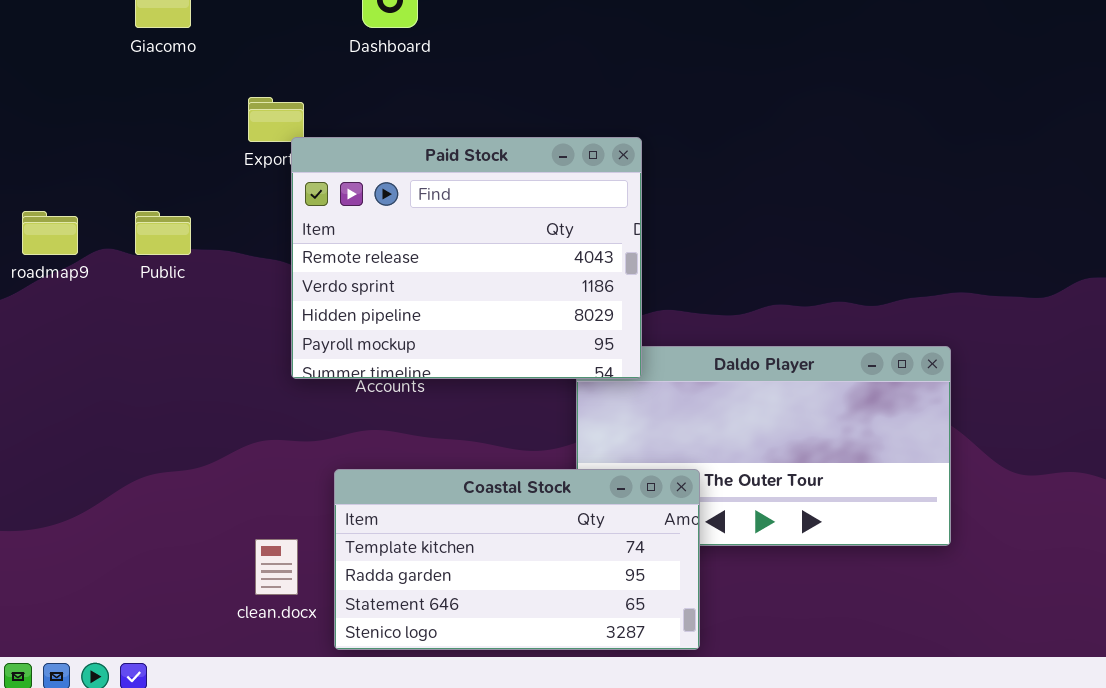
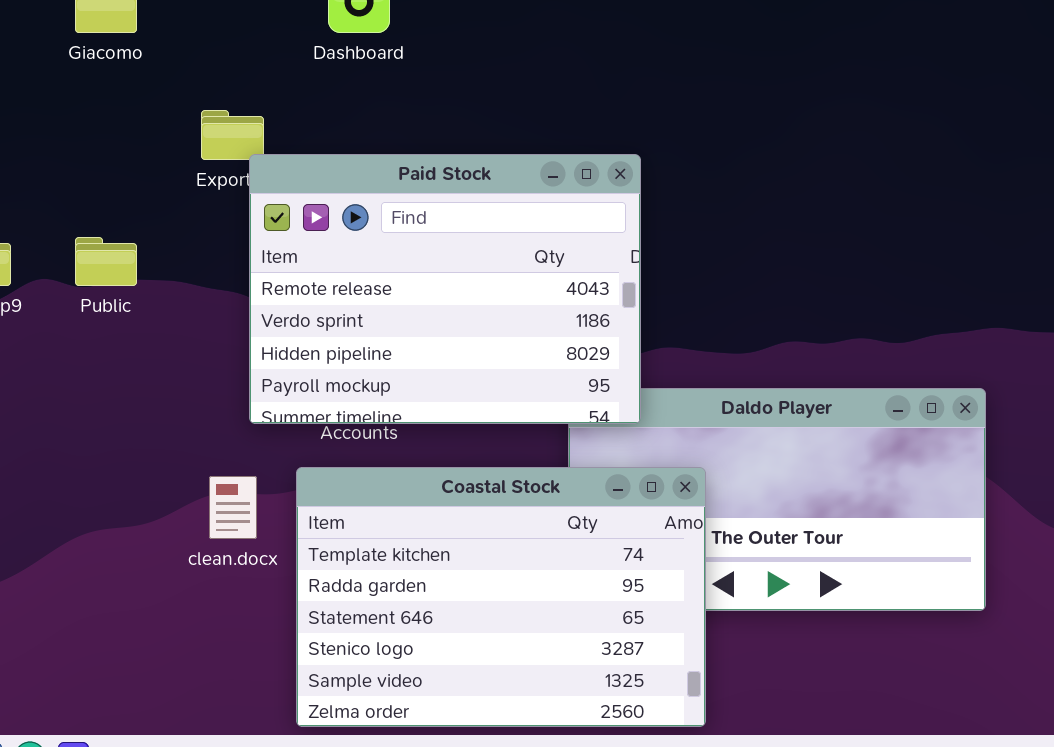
Coastal Stock: [334,469,700,650] -> [296,467,706,727], resized
clean.docx: [255,539,298,595] -> [209,476,257,539], moved

